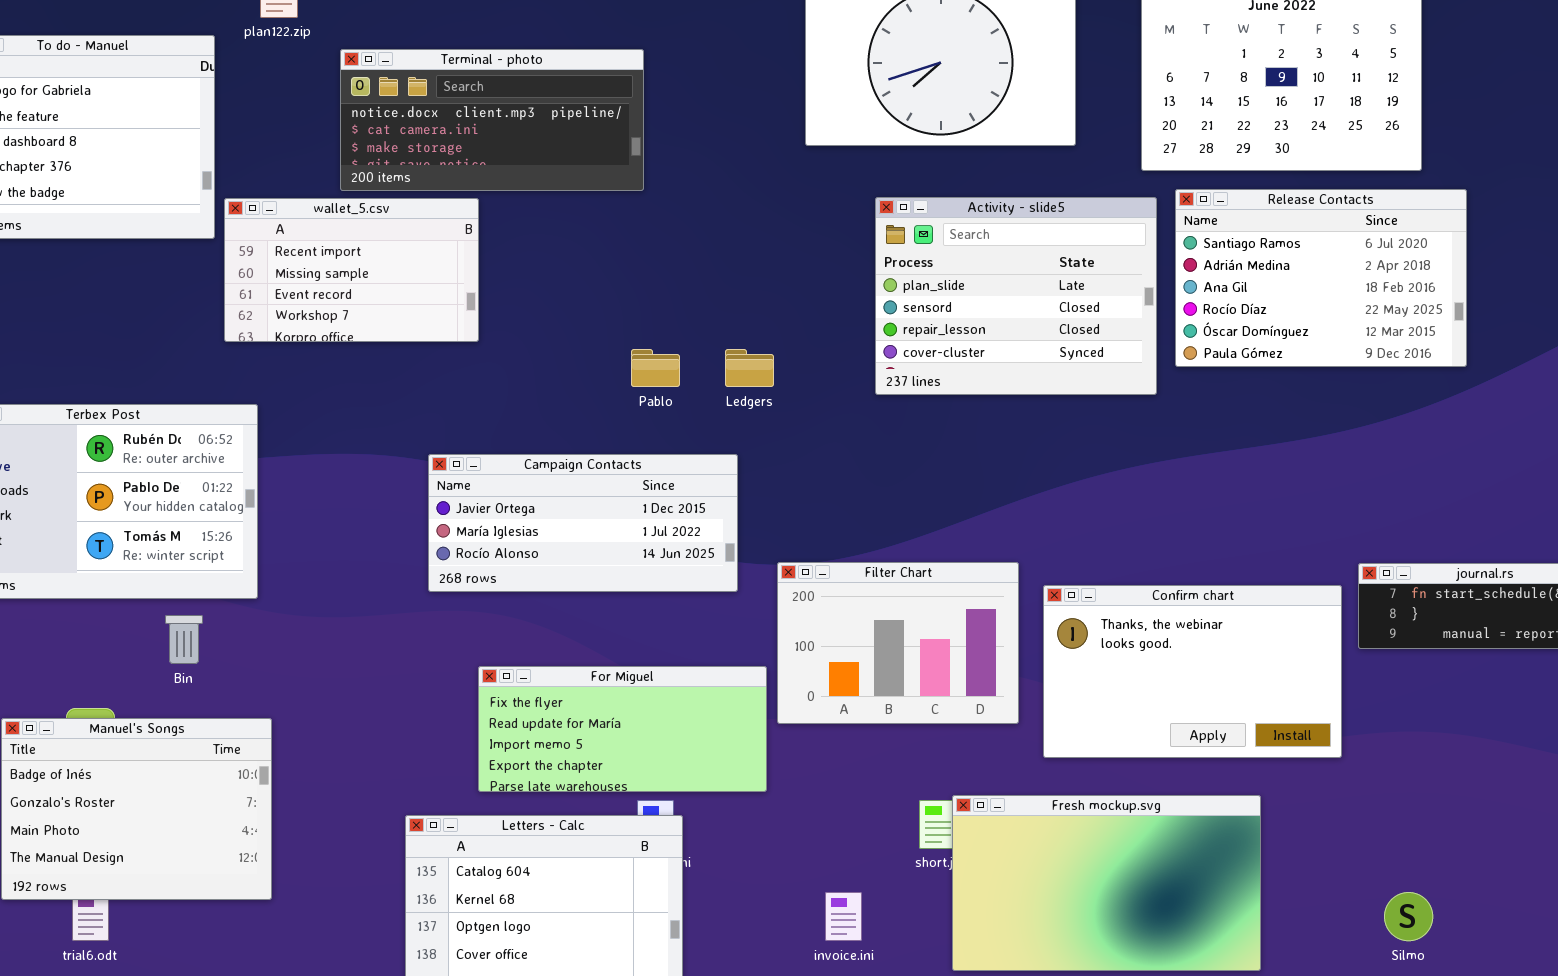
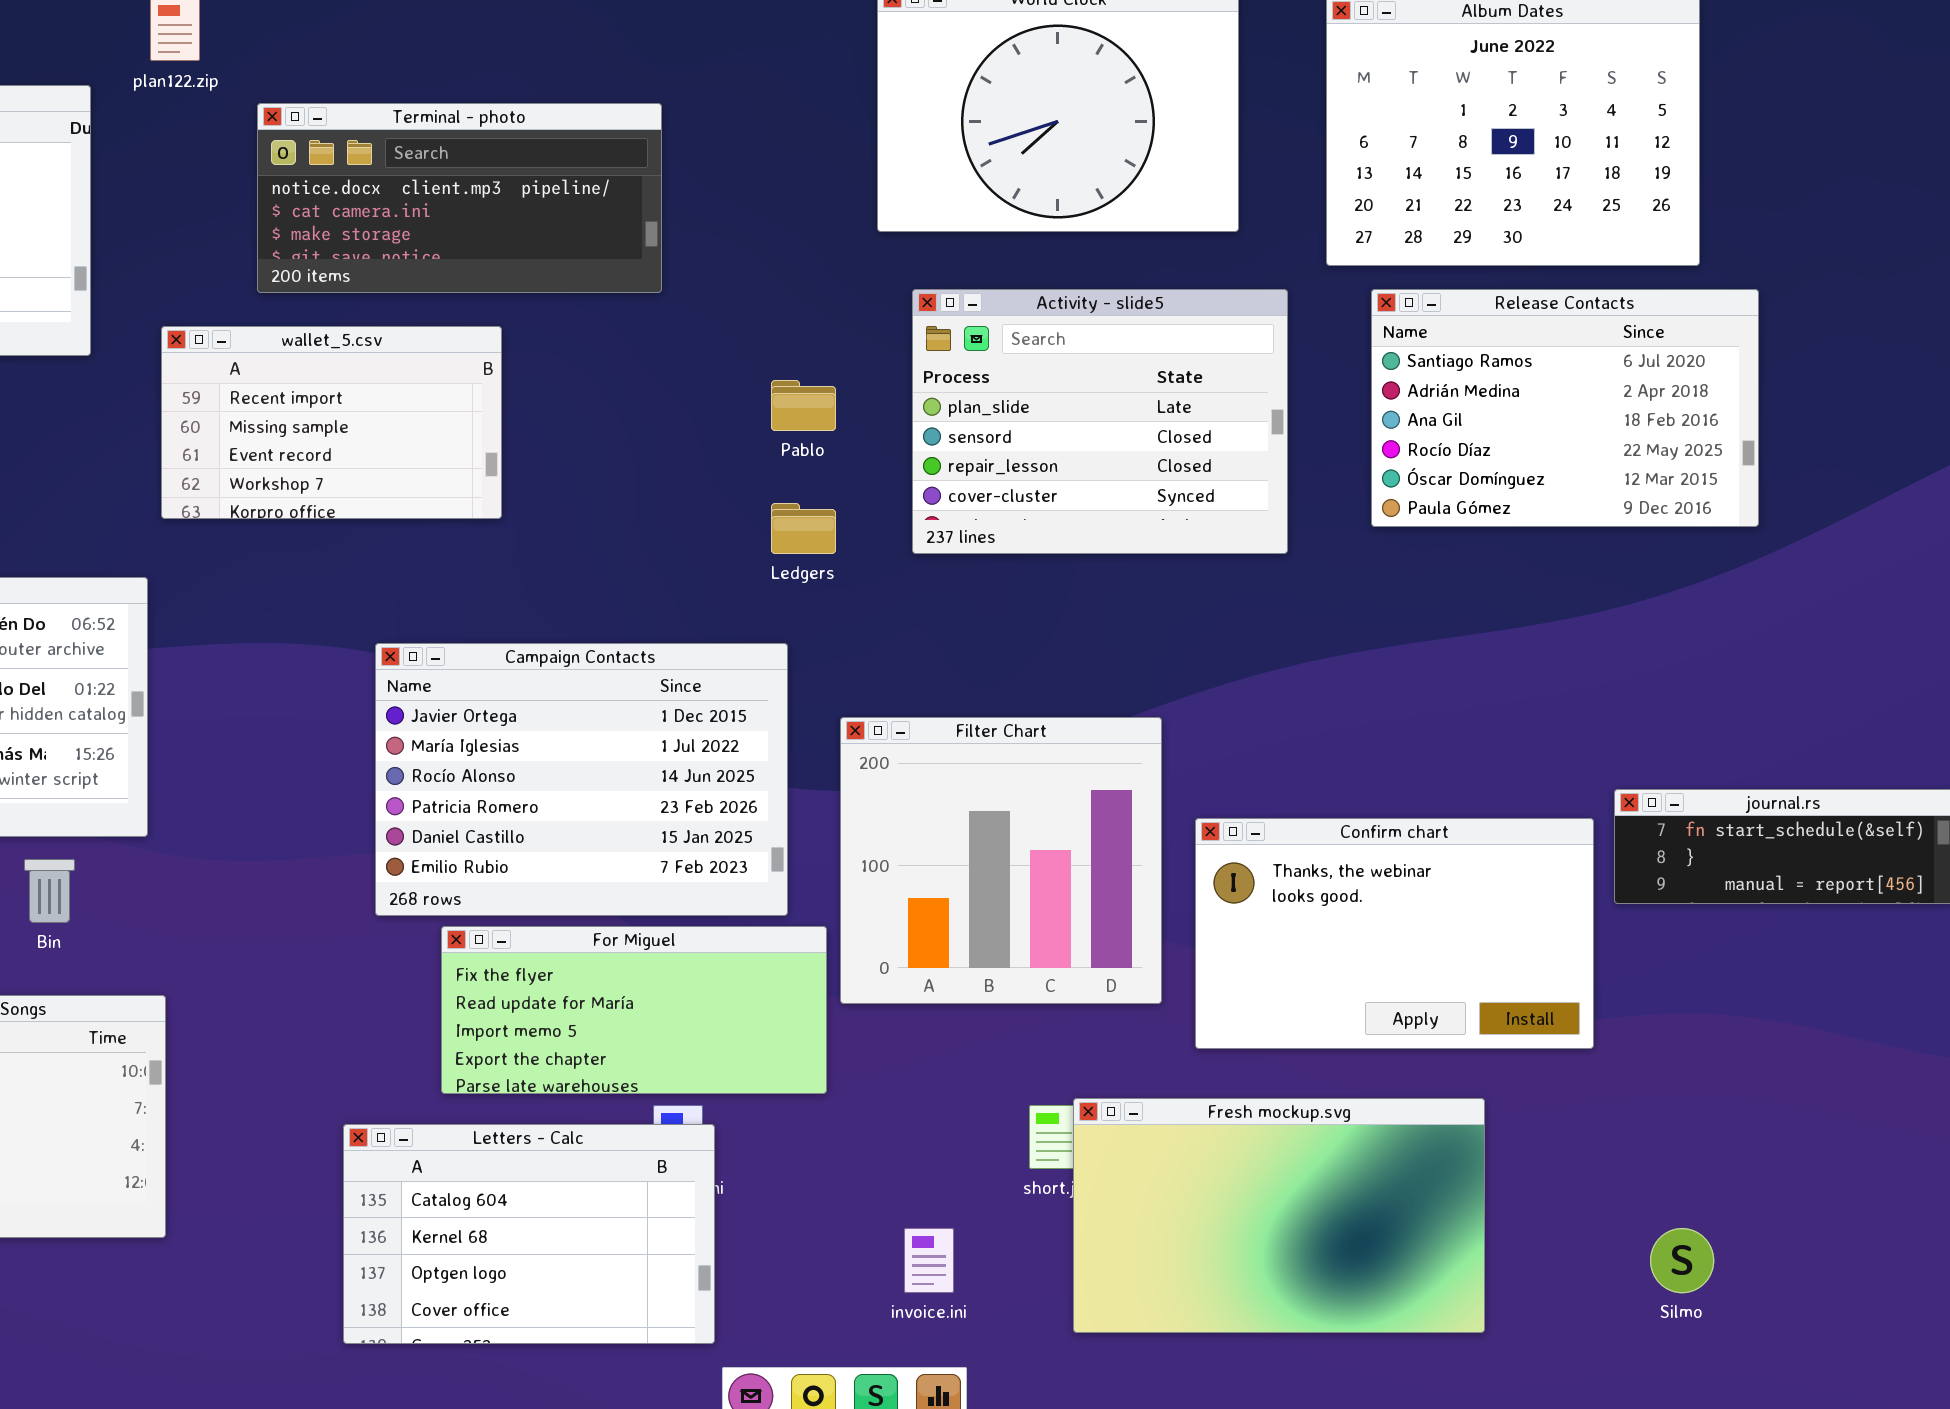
Activity - slide5: [875,197,1157,395] -> [912,289,1288,554], moved
wallet_5.csv: [224,198,479,342] -> [161,326,502,519], moved
Pablo: [631,349,680,387] -> [771,380,836,431], moved
Campaign Contacts: [428,454,738,592] -> [375,643,788,916], resized
Filter Chart: [777,562,1019,724] -> [840,717,1162,1004], resized

